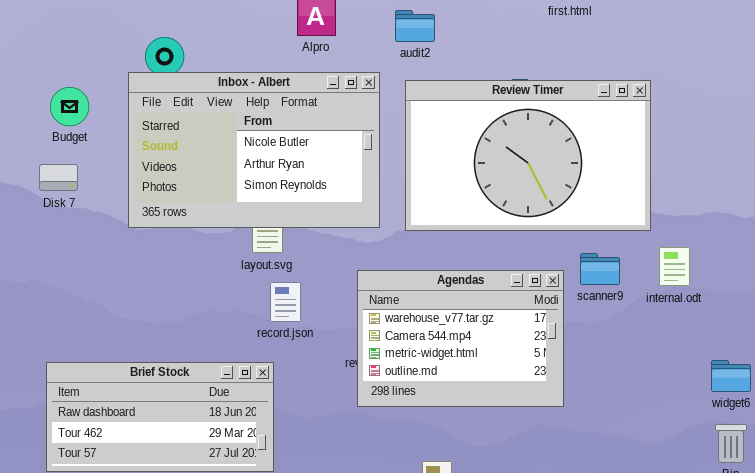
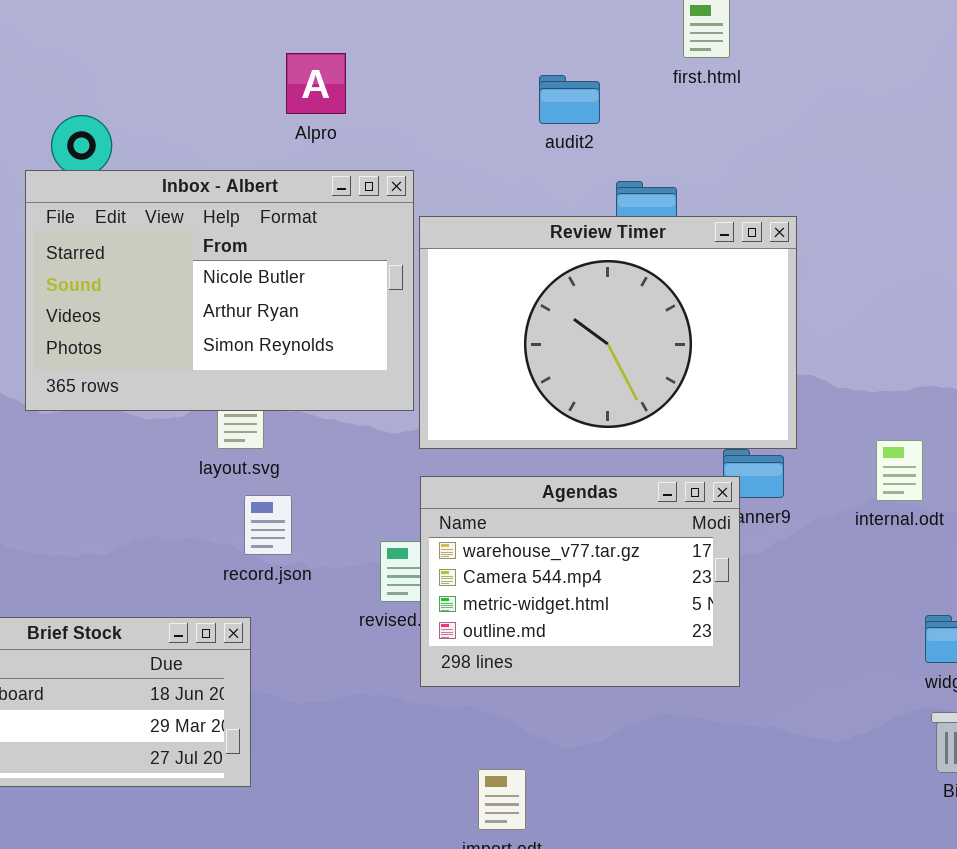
audit2: [395,10,435,42] -> [539,75,600,124], moved
Review Timer: [405,80,651,231] -> [419,216,797,449], moved
internal.odt: [659,247,690,286] -> [876,440,923,501], moved
Agendas: [357,270,564,407] -> [420,476,740,687], moved

